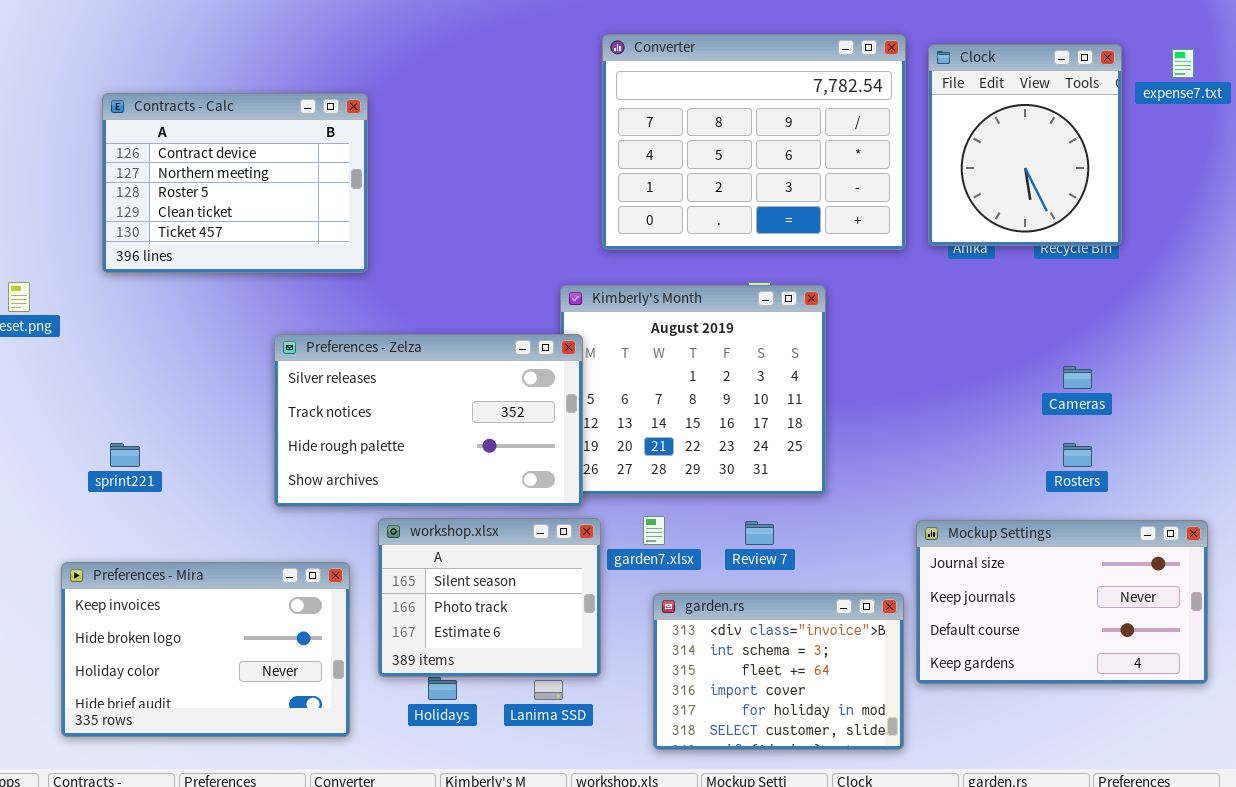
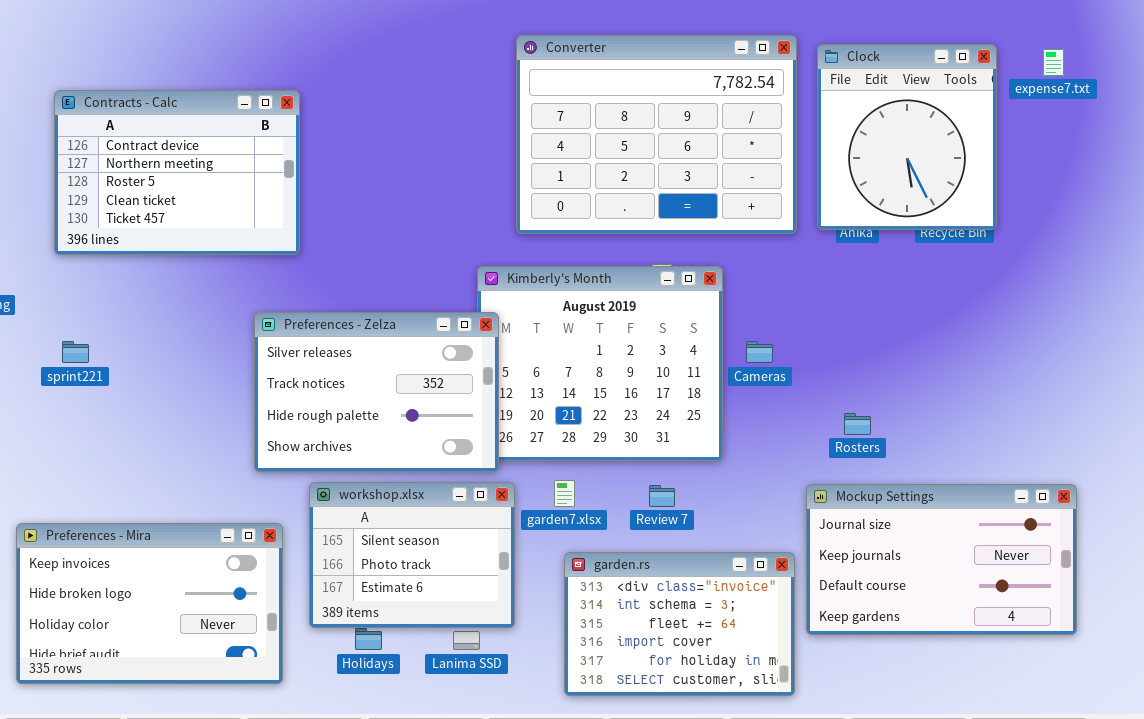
Preferences - Zelza: [274,334,583,507] -> [254,312,499,472], resized
Cameras: [1063,366,1092,389] -> [746,341,773,363], moved
sprint221: [110,443,140,467] -> [62,341,89,363], moved
Rosters: [1063,443,1092,467] -> [844,413,871,435], moved

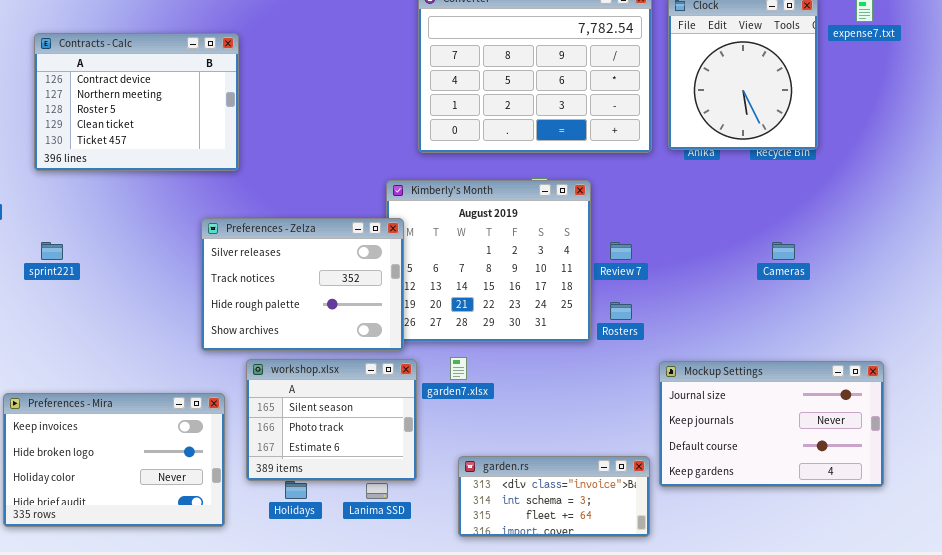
Cameras: [746,341,773,363] -> [772,242,795,260], moved
Rosters: [844,413,871,435] -> [610,302,632,320], moved
Review 7: [649,485,675,507] -> [610,242,632,260], moved
garden.rs: [564,552,795,696] -> [458,456,650,537], resized

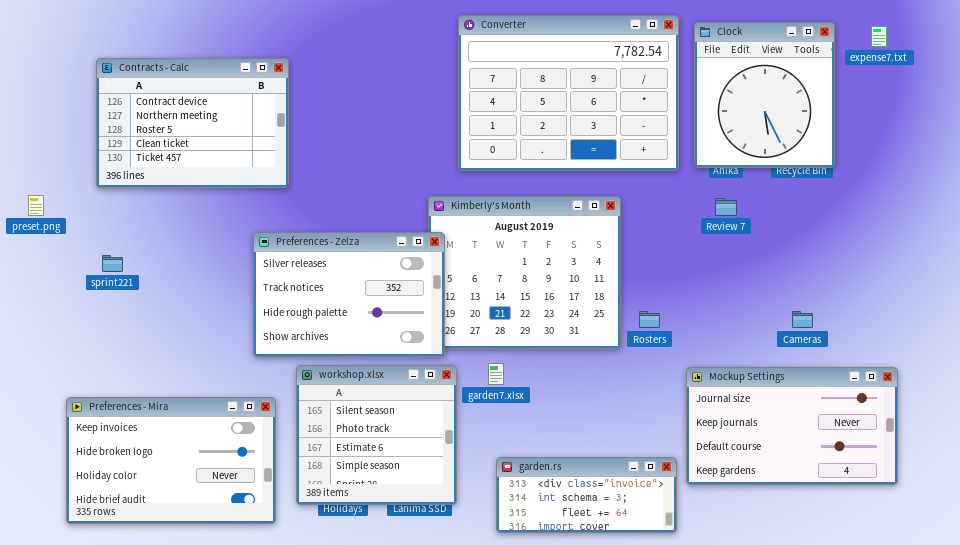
Review 7: [610,242,632,260] -> [715,198,737,216], moved
Cameras: [772,242,795,260] -> [792,311,813,328], moved
workshop.xlsx: [246,359,417,481] -> [296,365,457,505], resized

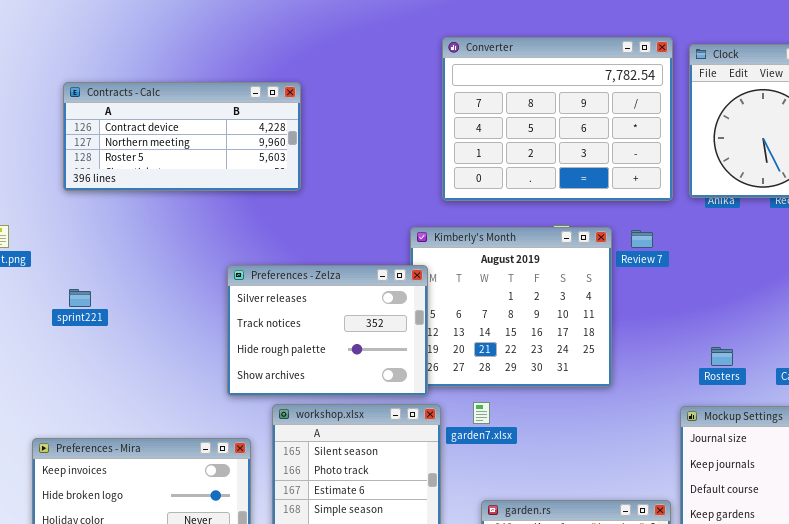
Contracts - Calc: [96,58,289,188] -> [63,82,301,191], resized
Review 7: [715,198,737,216] -> [631,230,653,248], moved
Rosters: [639,311,660,328] -> [711,347,733,366], moved

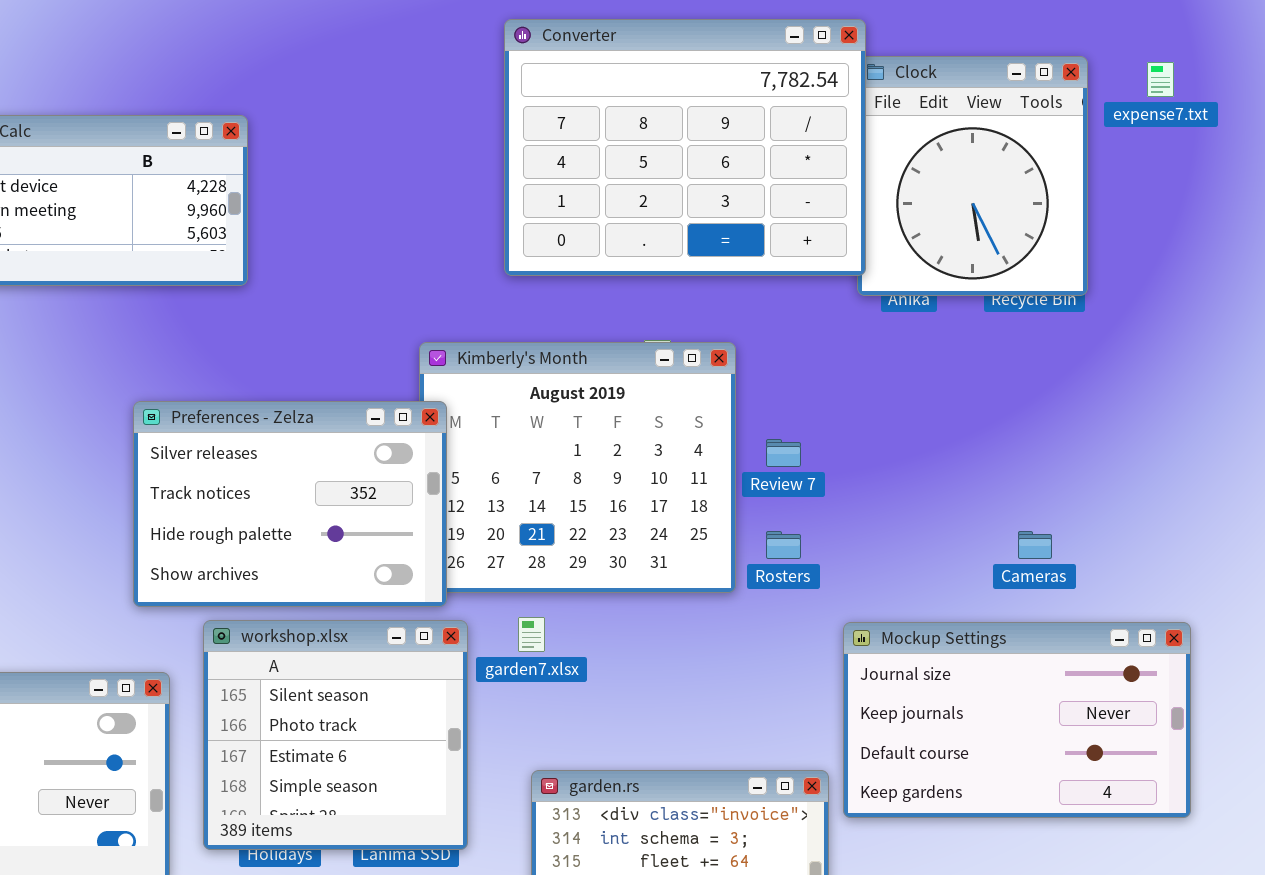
Converter: [442,37,673,201] -> [504,19,866,276], moved
Review 7: [631,230,653,248] -> [766,439,801,467], moved
Rosters: [711,347,733,366] -> [766,531,801,559], moved

